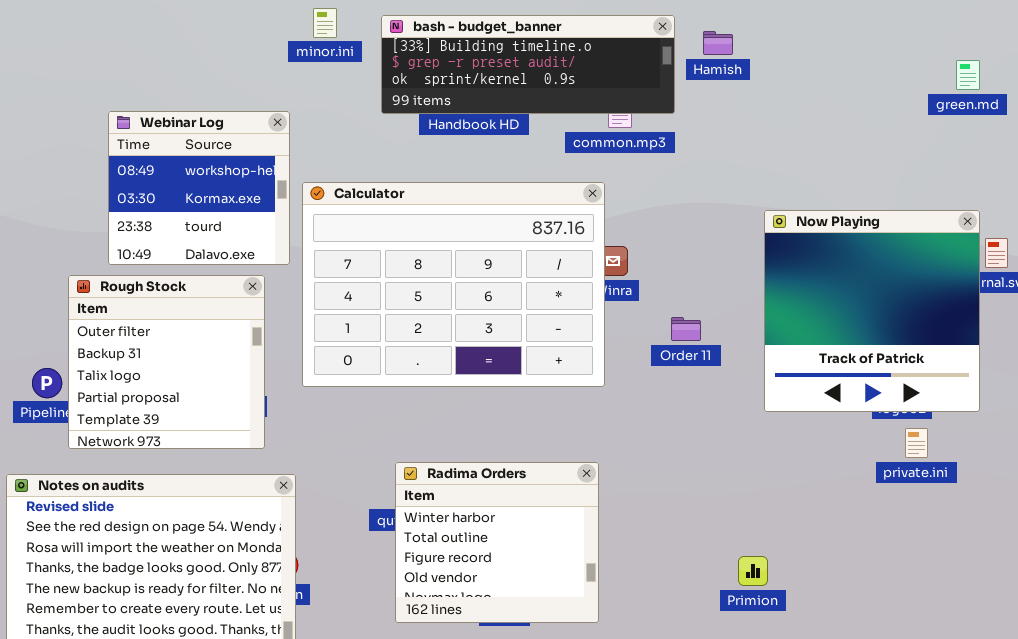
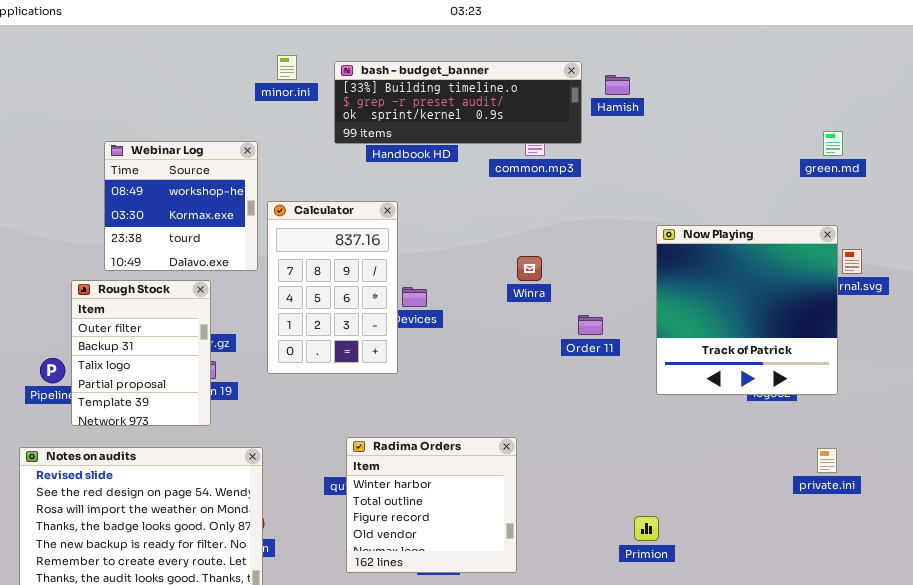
green.md: [956,60,980,90] -> [823,131,843,156], moved
Calculator: [302,182,605,387] -> [267,201,398,374], resized
Rough Stock: [68,275,265,449] -> [71,280,211,426], resized
private.ini: [905,428,928,458] -> [817,448,837,473], moved

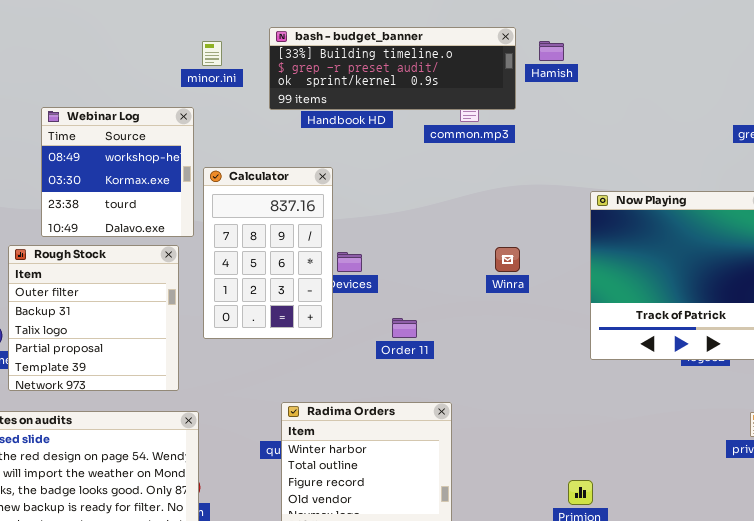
minor.ini: [277,55,297,80] -> [202,41,222,66], moved
Winra: [517,256,542,281] -> [495,247,520,272], moved
Rough Stock: [71,280,211,426] -> [8,245,179,391], resized
Order 11: [578,315,603,335] -> [392,318,417,338], moved

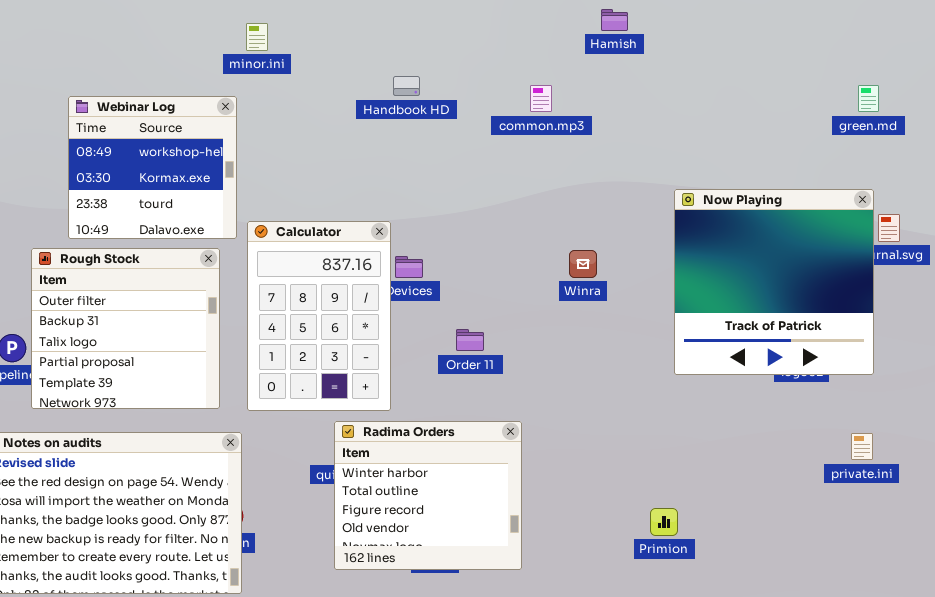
bash - budget_banner: [269,27,516,110] -> none, closed
Hamish: [539,41,564,61] -> [601,9,628,31], moved
Calculator: [203,167,333,339] -> [247,221,391,411], moved

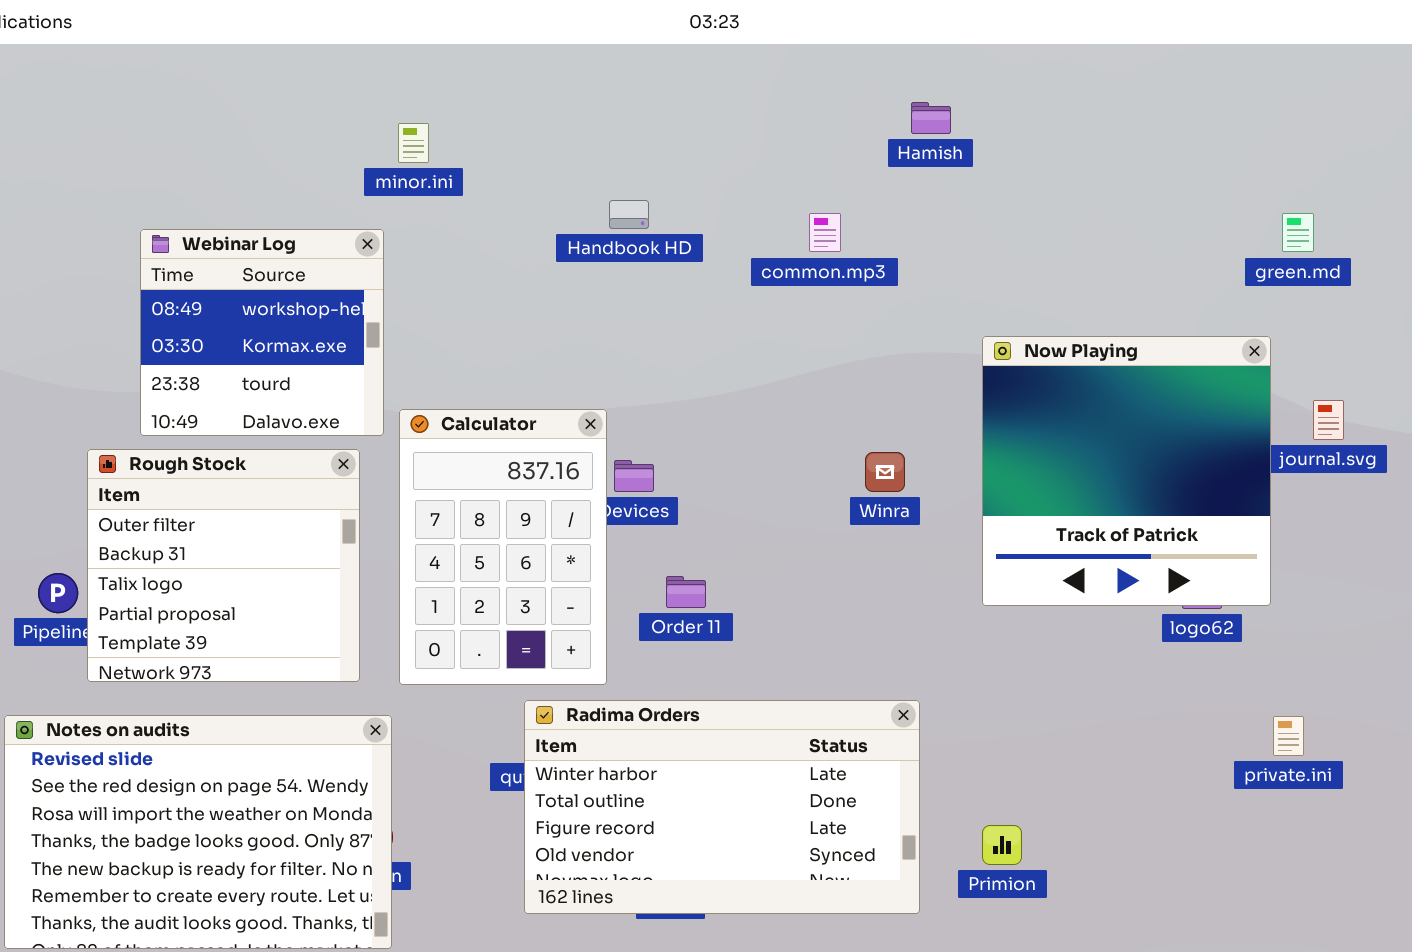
Now Playing: [674,189,874,375] -> [982,336,1271,606], moved
Order 11: [456,329,484,351] -> [666,576,706,608], moved
Radima Orders: [334,421,522,570] -> [524,700,920,914], resized

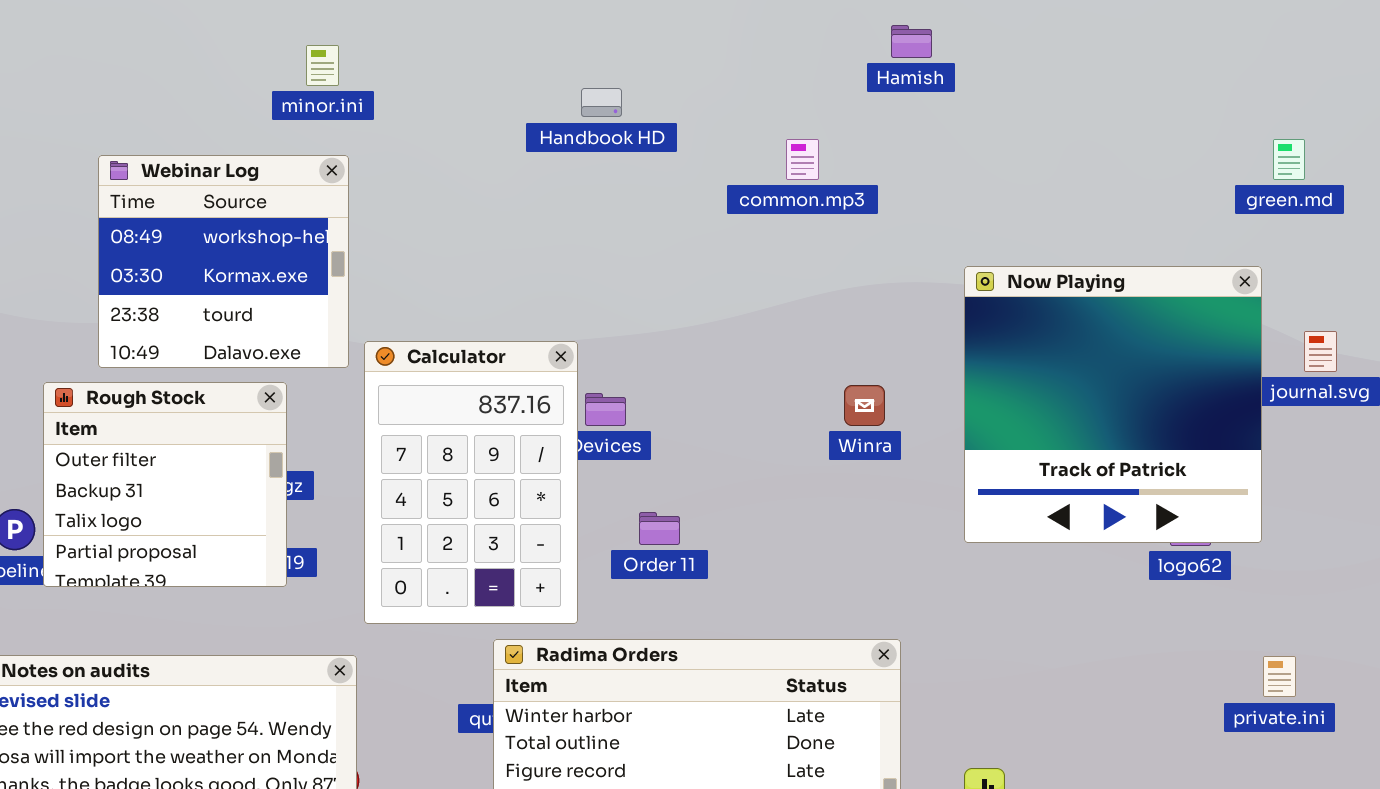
minor.ini: [398,123,429,163] -> [306,45,339,86], moved
Handbook HD: [609,200,649,229] -> [581,88,622,117], moved
Rough Stock: [87,449,360,682] -> [43,382,287,587], resized

